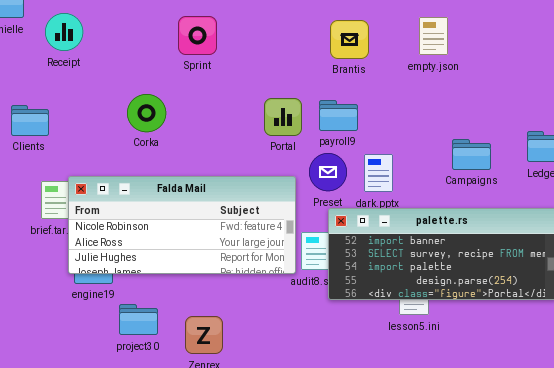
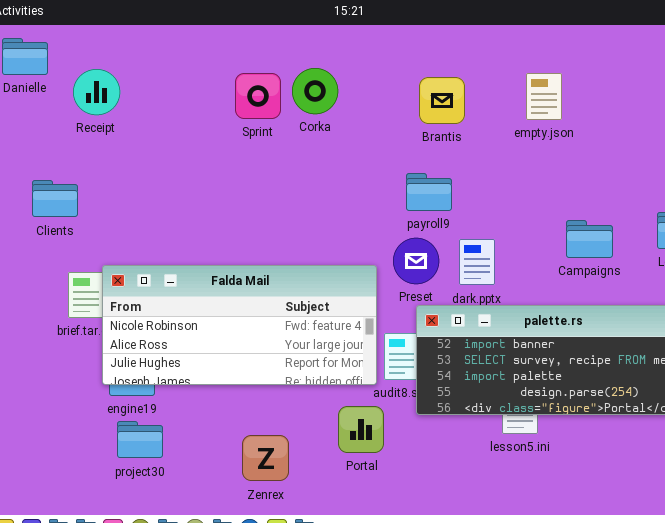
Corka: [127,94,166,132] -> [292,68,338,114], moved
Portal: [264,98,302,136] -> [338,406,384,453], moved
project30: [119,304,158,335] -> [117,421,163,458], moved

